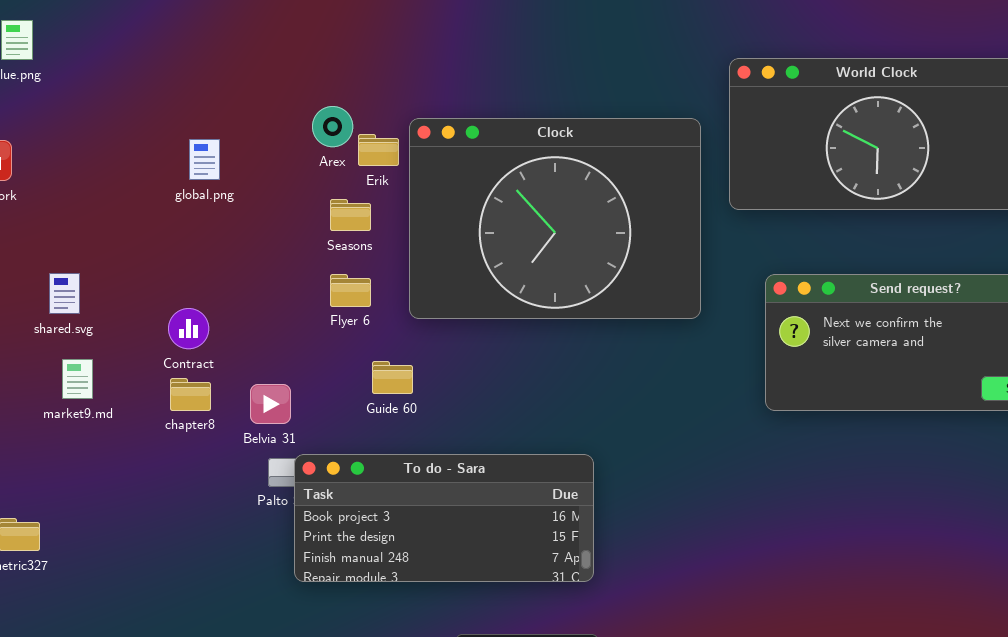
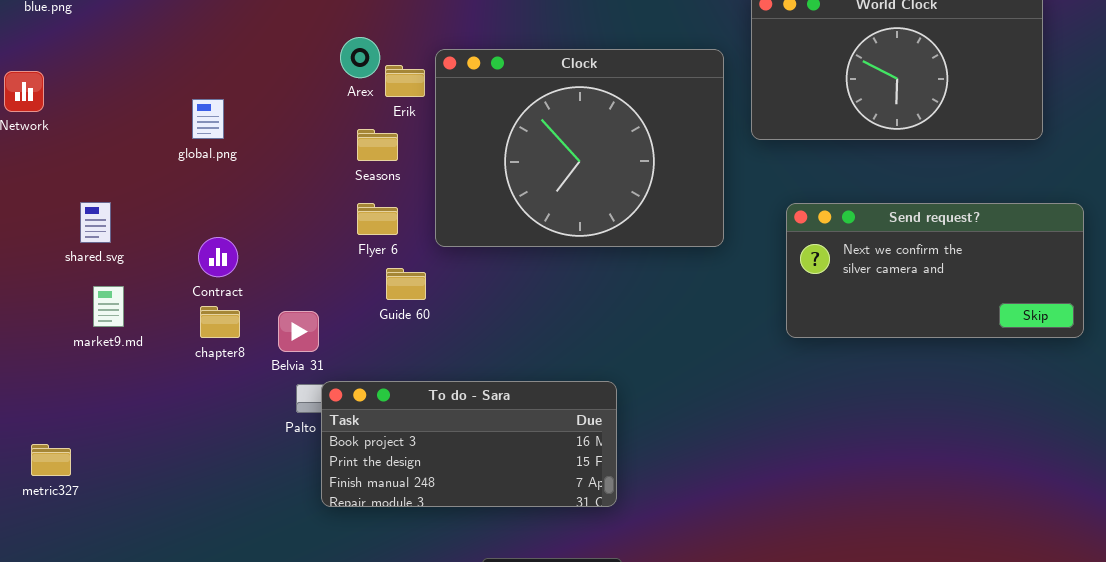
global.png: [189,139,220,180] -> [192,99,224,139], moved
Guide 60: [372,361,413,394] -> [386,268,426,300], moved

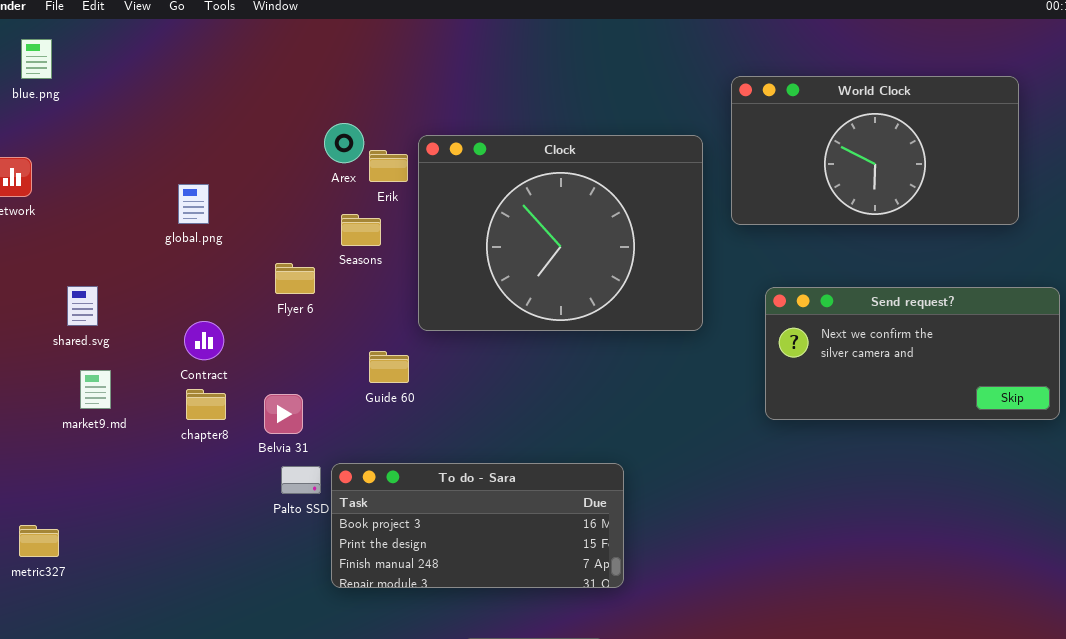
Flyer 6: [357,203,398,235] -> [275,263,315,294], moved
To do - Sara: [321,381,617,507] -> [331,463,624,588], moved

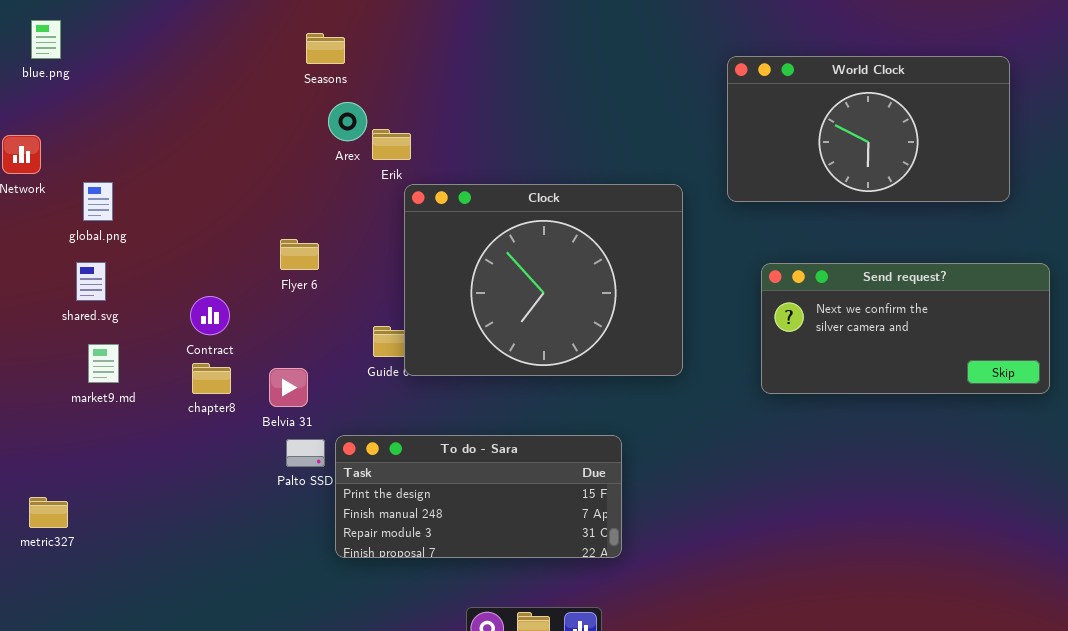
Clock: [418,135,703,331] -> [404,184,683,376], moved
global.png: [178,184,209,224] -> [83,182,113,221], moved
Seasons: [341,214,381,246] -> [306,33,345,64], moved
To do - Sara: [331,463,624,588] -> [335,435,622,558], scrolled down 1 row

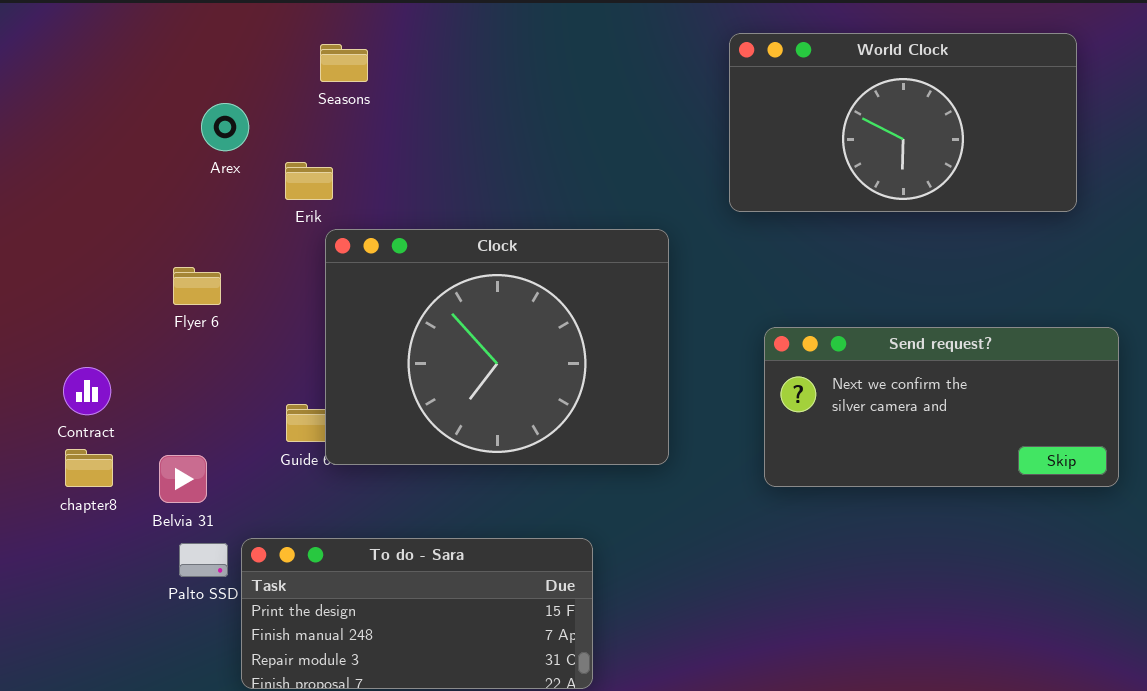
Seasons: [306,33,345,64] -> [320,44,368,82], moved
World Clock: [727,56,1010,202] -> [729,33,1077,212], moved
Arex: [328,102,367,141] -> [201,103,249,151], moved
Flyer 6: [280,239,319,270] -> [173,267,221,305], moved

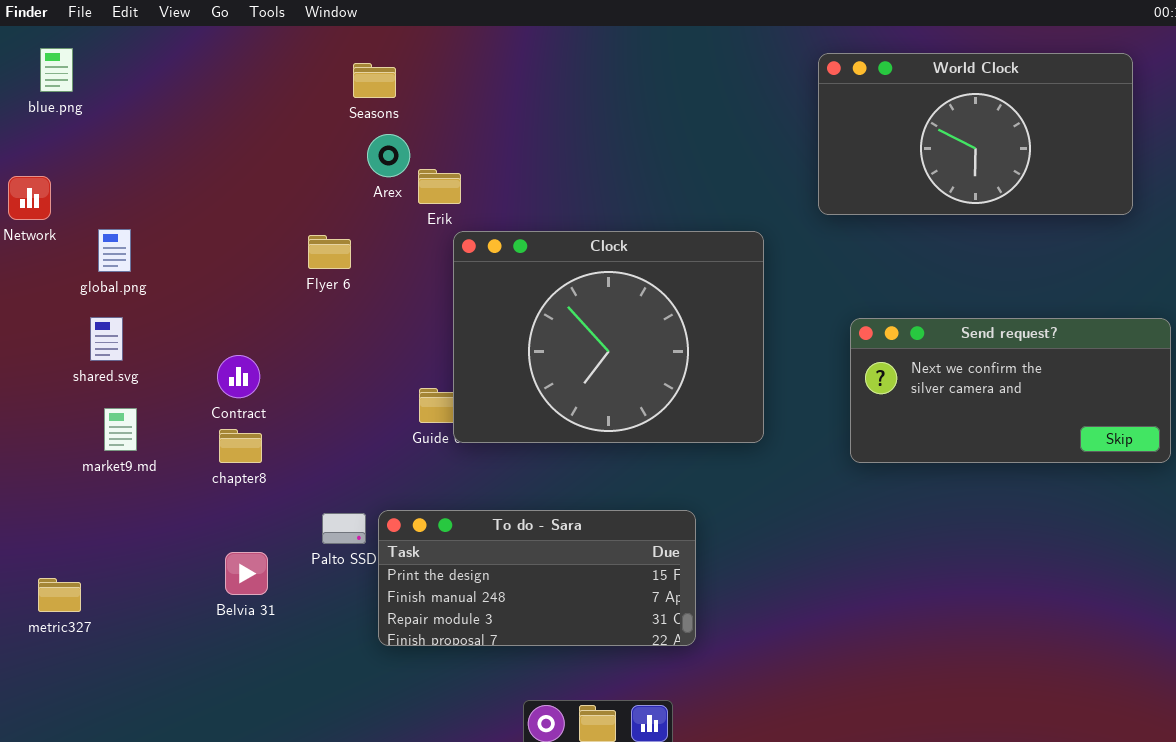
Seasons: [320,44,368,82] -> [353,63,396,98], moved
Arex: [201,103,249,151] -> [367,134,410,177], moved
Flyer 6: [173,267,221,305] -> [308,235,351,269], moved
Belvia 31: [159,455,207,503] -> [225,552,268,595], moved

